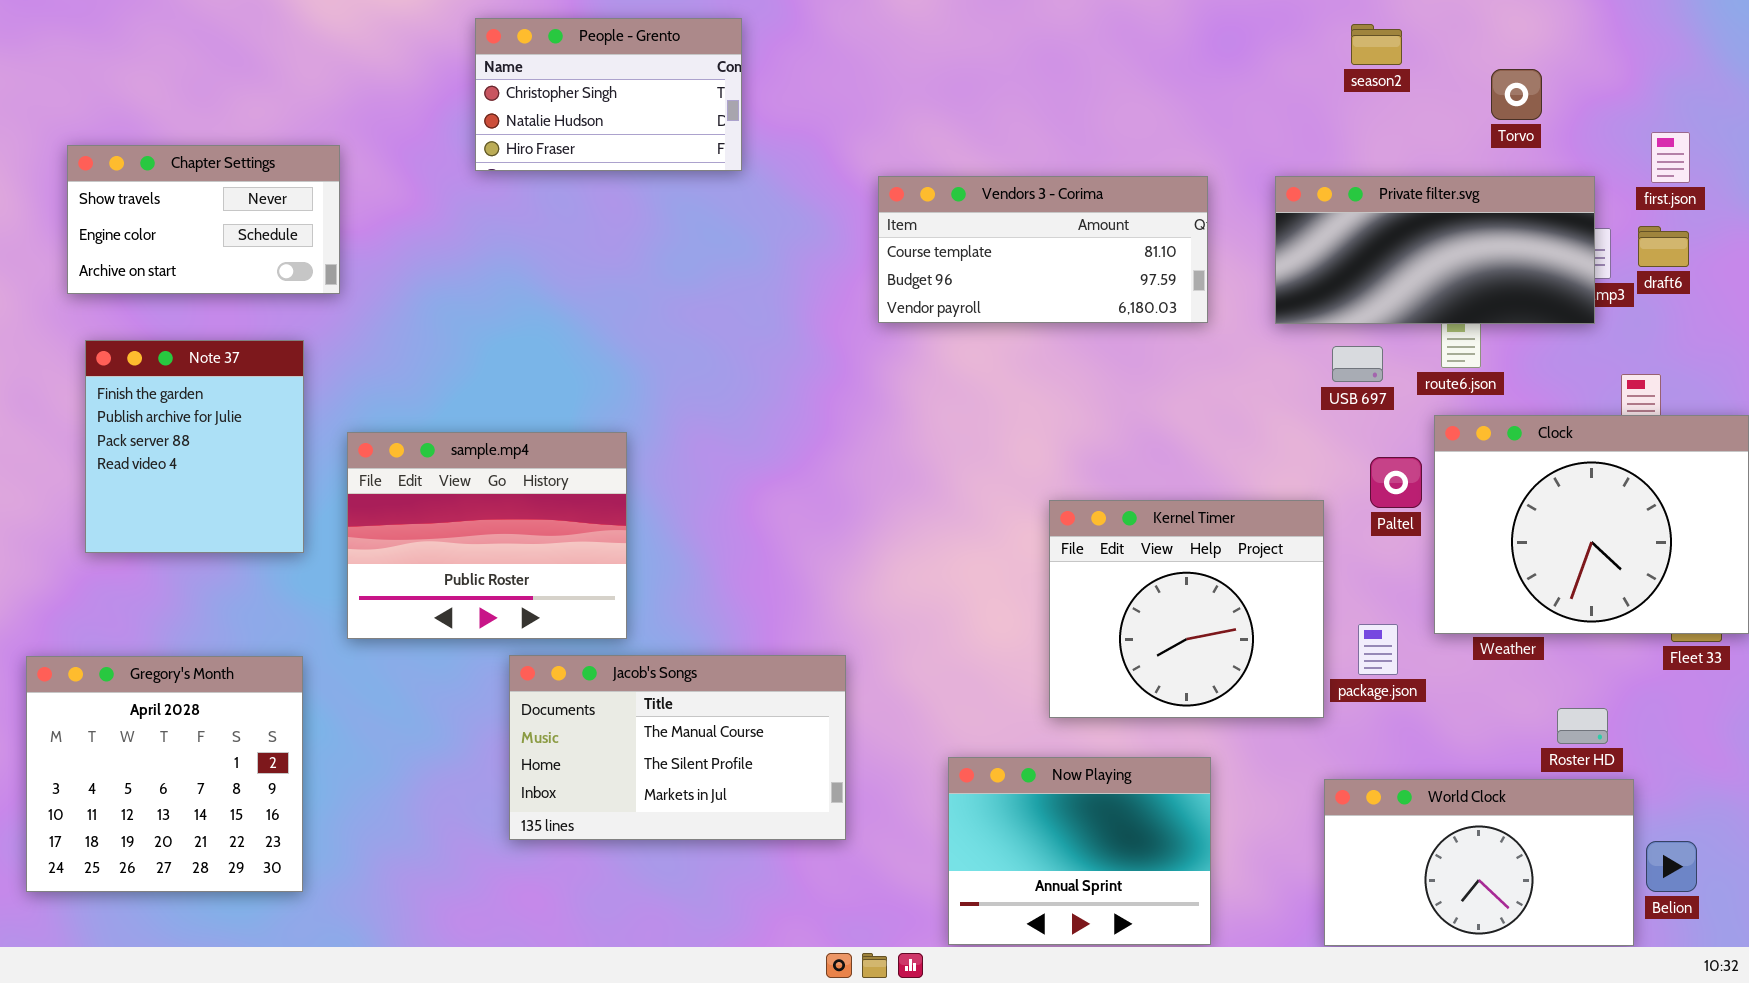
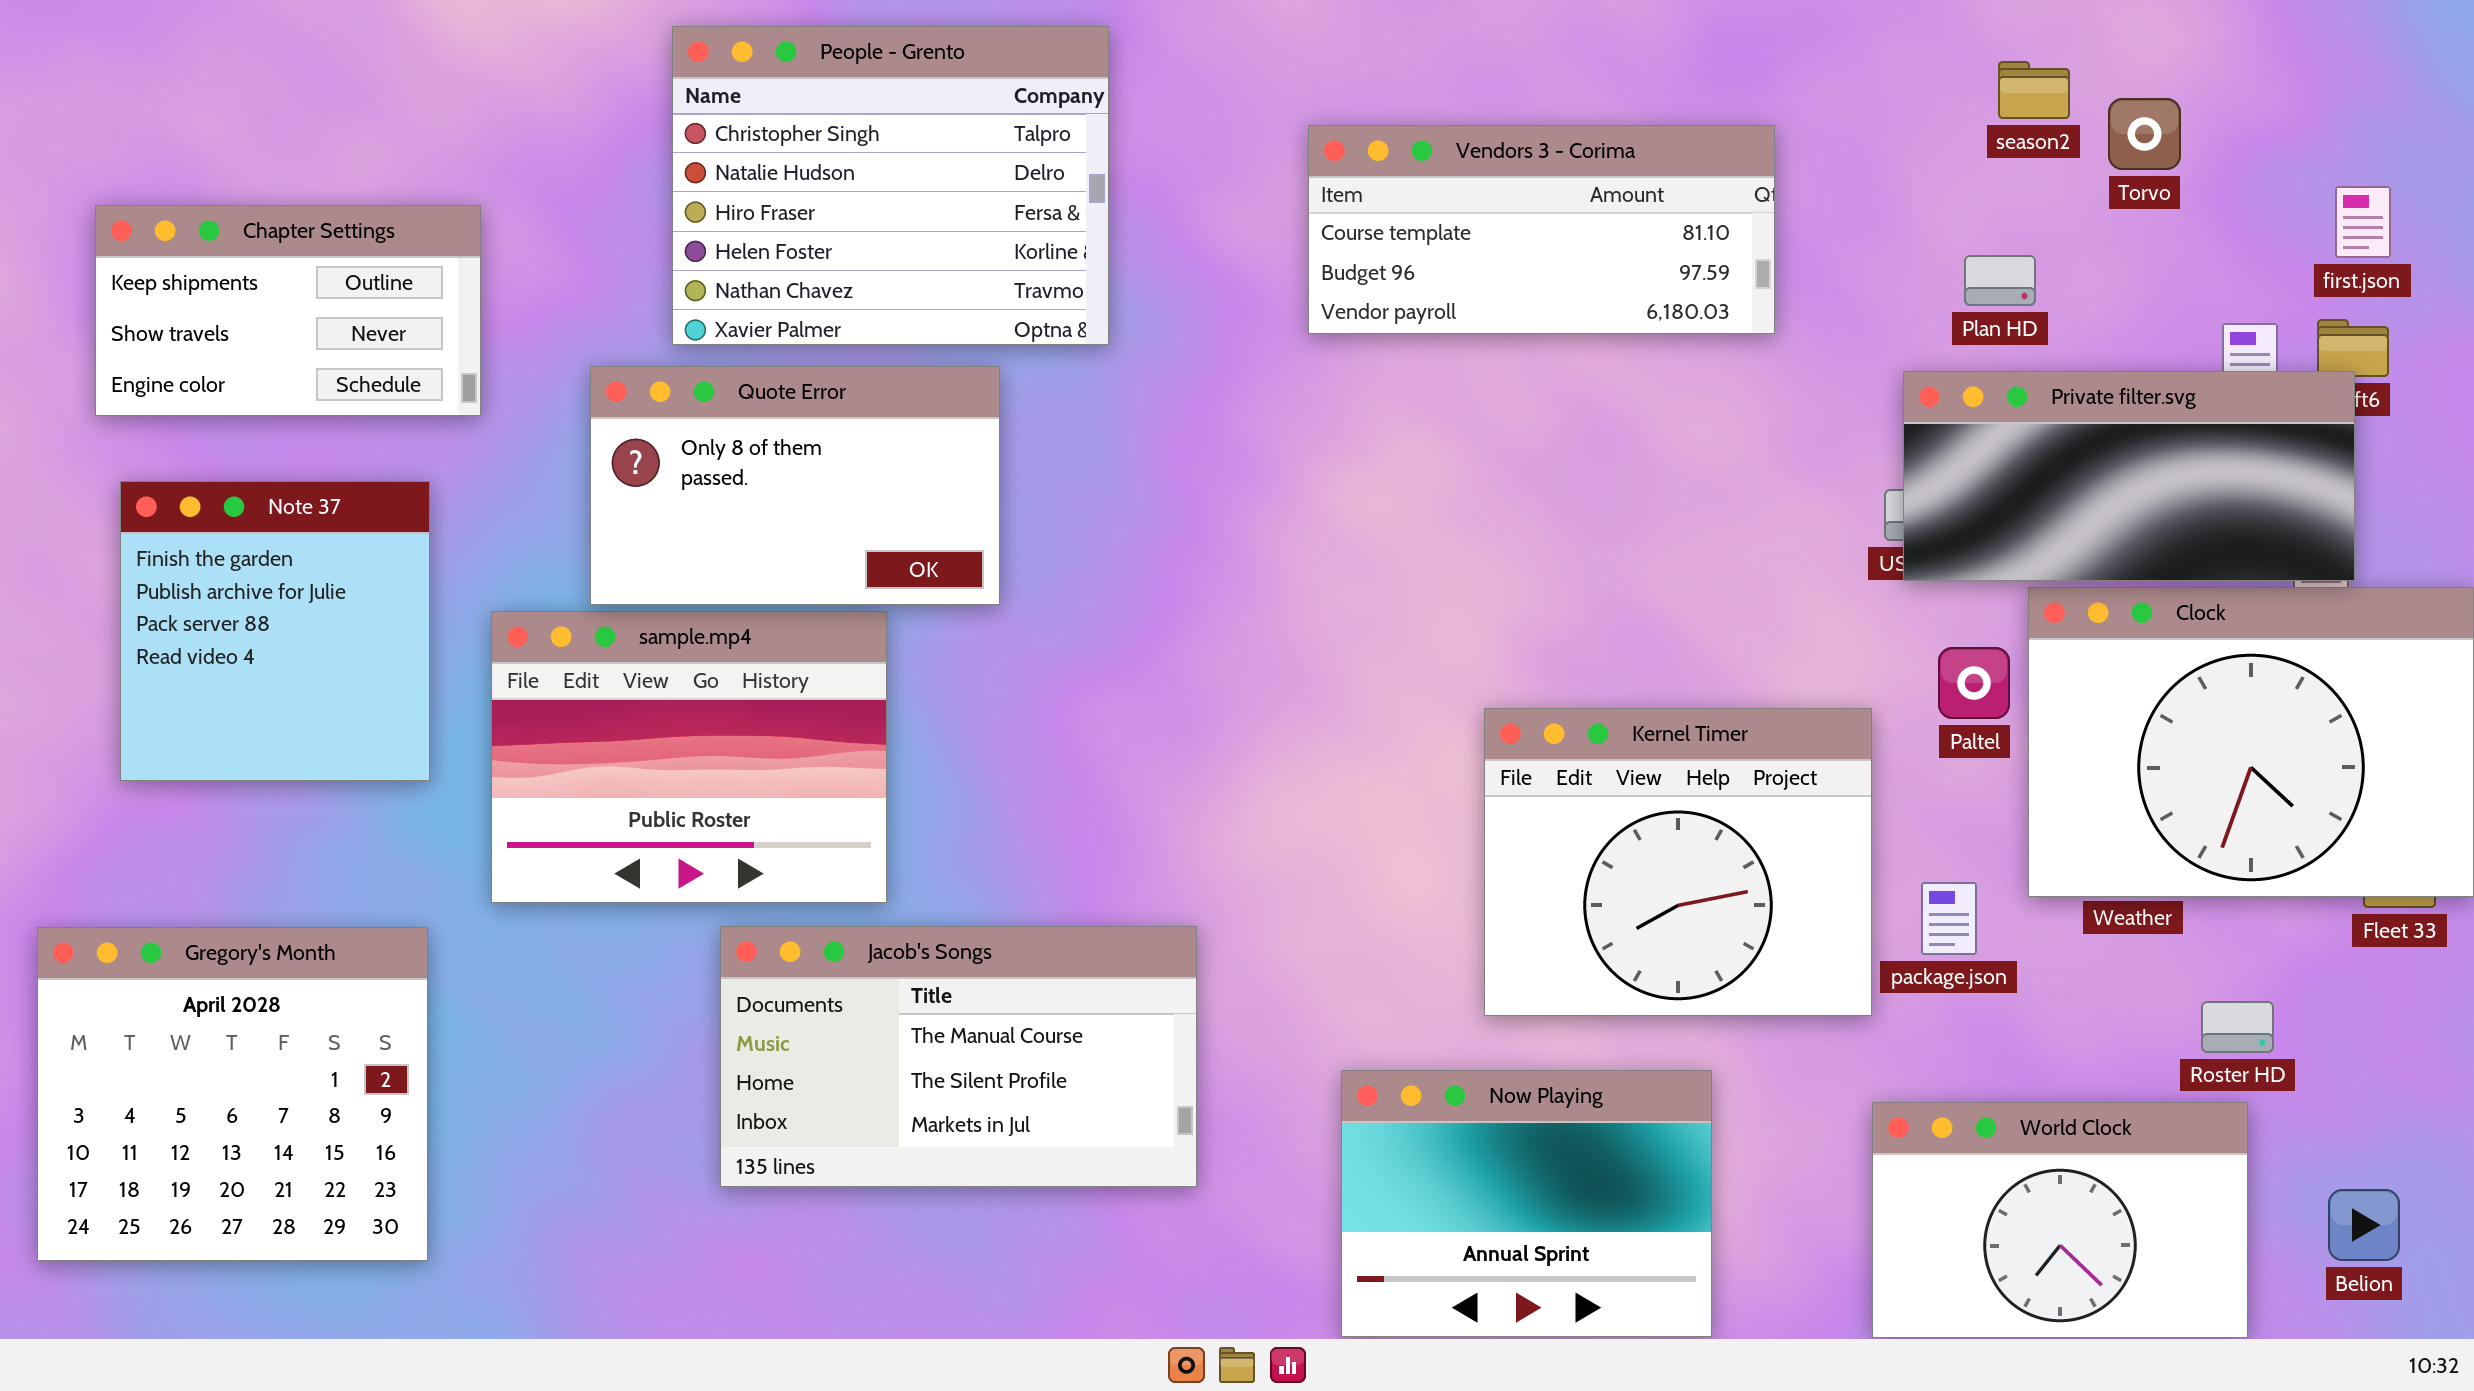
People - Grento: [475,18,742,171] -> [672,26,1109,345], resized
season2: [1351,24,1402,65] -> [1998,61,2070,119], moved
Chapter Settings: [67,145,340,294] -> [95,205,481,416], scrolled up 1 row
Vendors 3 - Corima: [878,176,1208,323] -> [1308,125,1775,334], moved
Private filter.svg: [1275,176,1595,324] -> [1903,371,2355,581], moved
Quote Error: none -> [590,366,1000,605], opened
World Clock: [1324,779,1634,946] -> [1872,1102,2248,1338], resized

